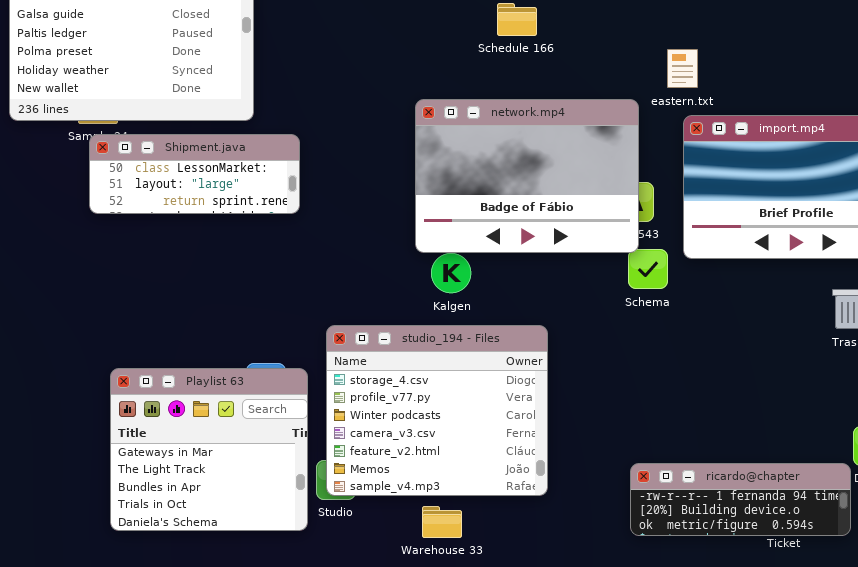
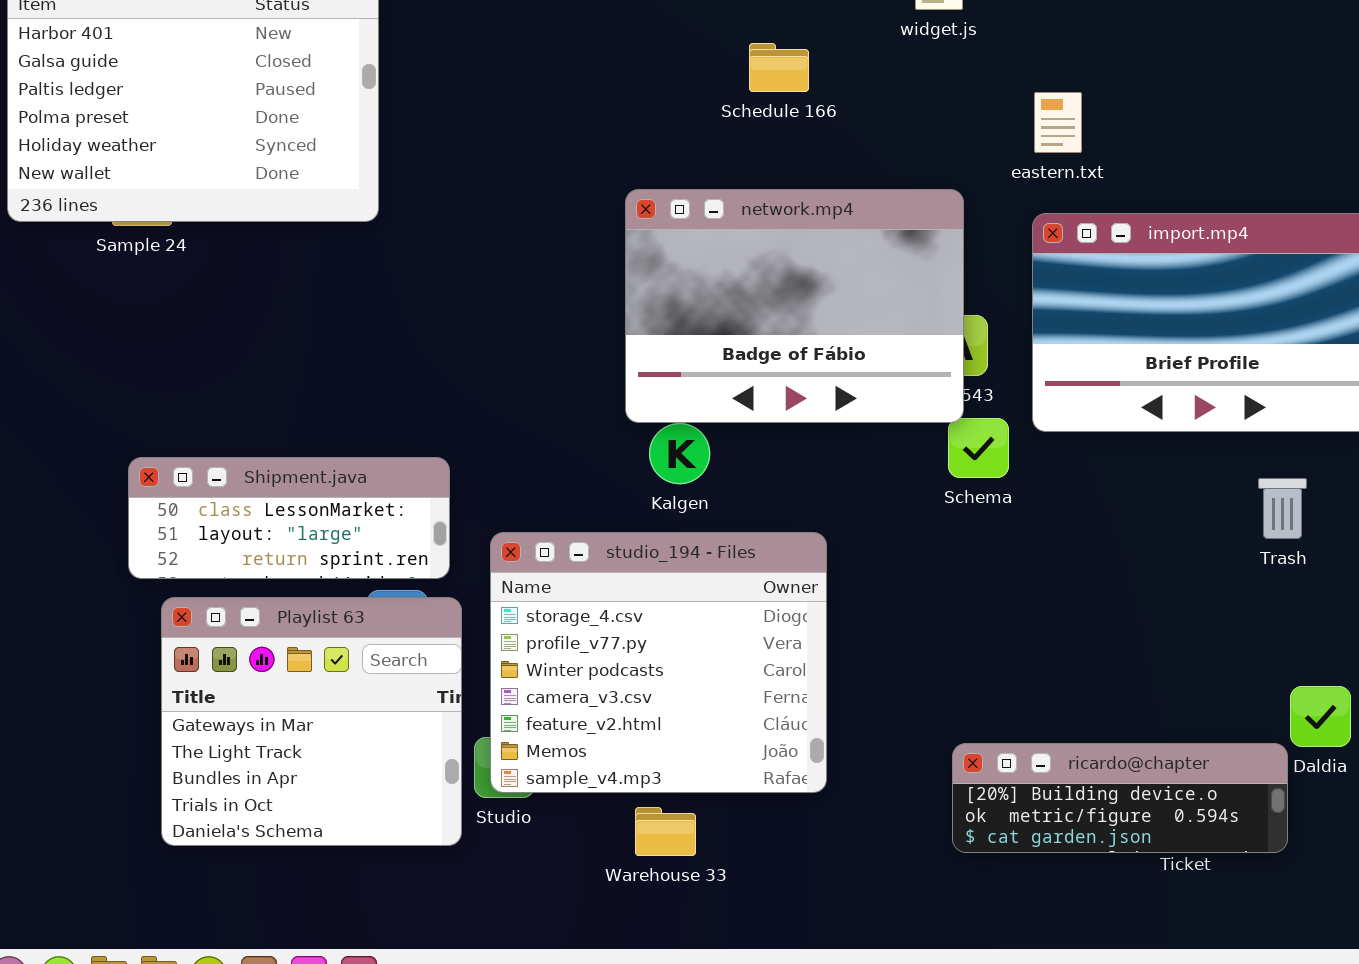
eastern.txt: [667,49,698,88] -> [1034,92,1082,153], moved
Shipment.java: [89,134,300,214] -> [128,457,450,579], moved
ricardo@chapter: [630,463,851,536] -> [952,743,1288,853], scrolled down 1 row

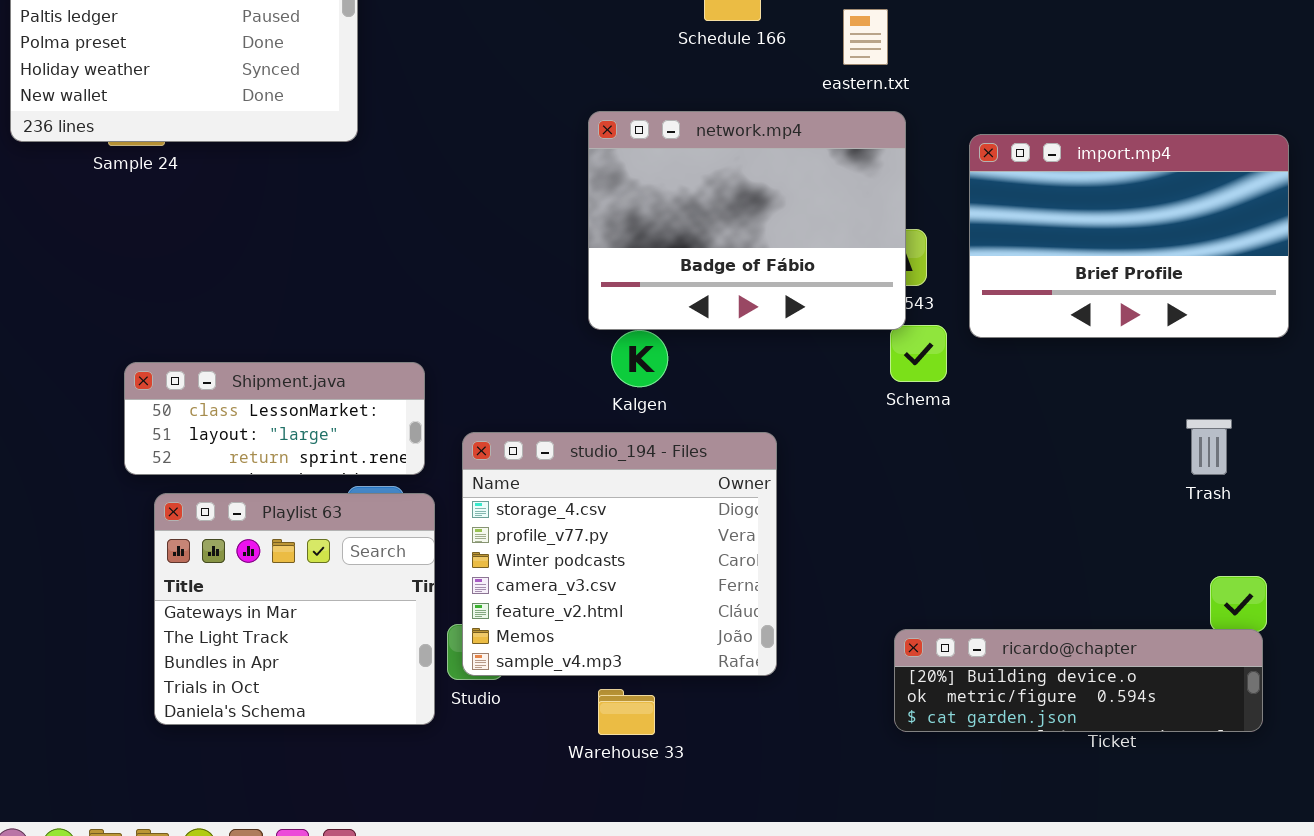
eastern.txt: [1034,92,1082,153] -> [843,9,888,65], moved
Trash: [1258,478,1307,539] -> [1186,419,1232,475], moved
ricardo@chapter: [952,743,1288,853] -> [894,629,1263,732], resized

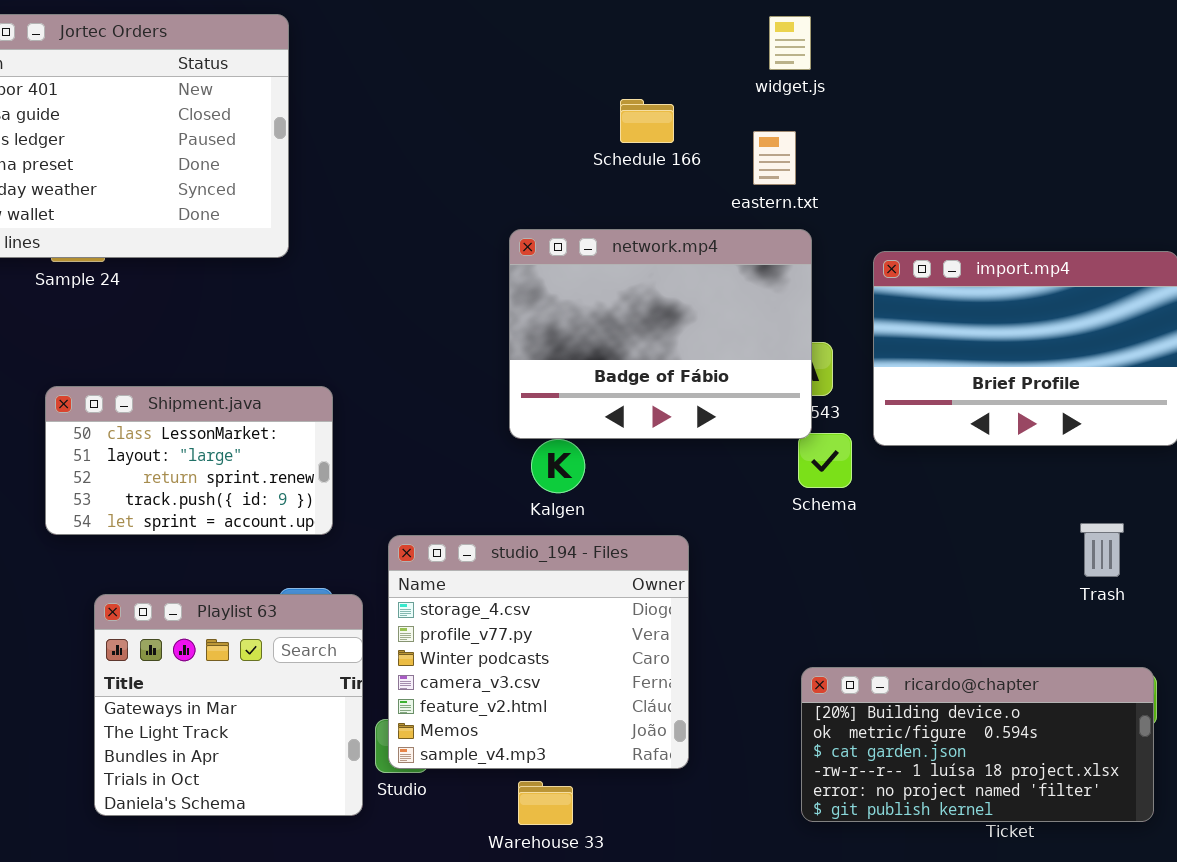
Shipment.java: [124,362,425,475] -> [45,386,333,535], moved, resized
ricardo@chapter: [894,629,1263,732] -> [801,667,1154,822], resized

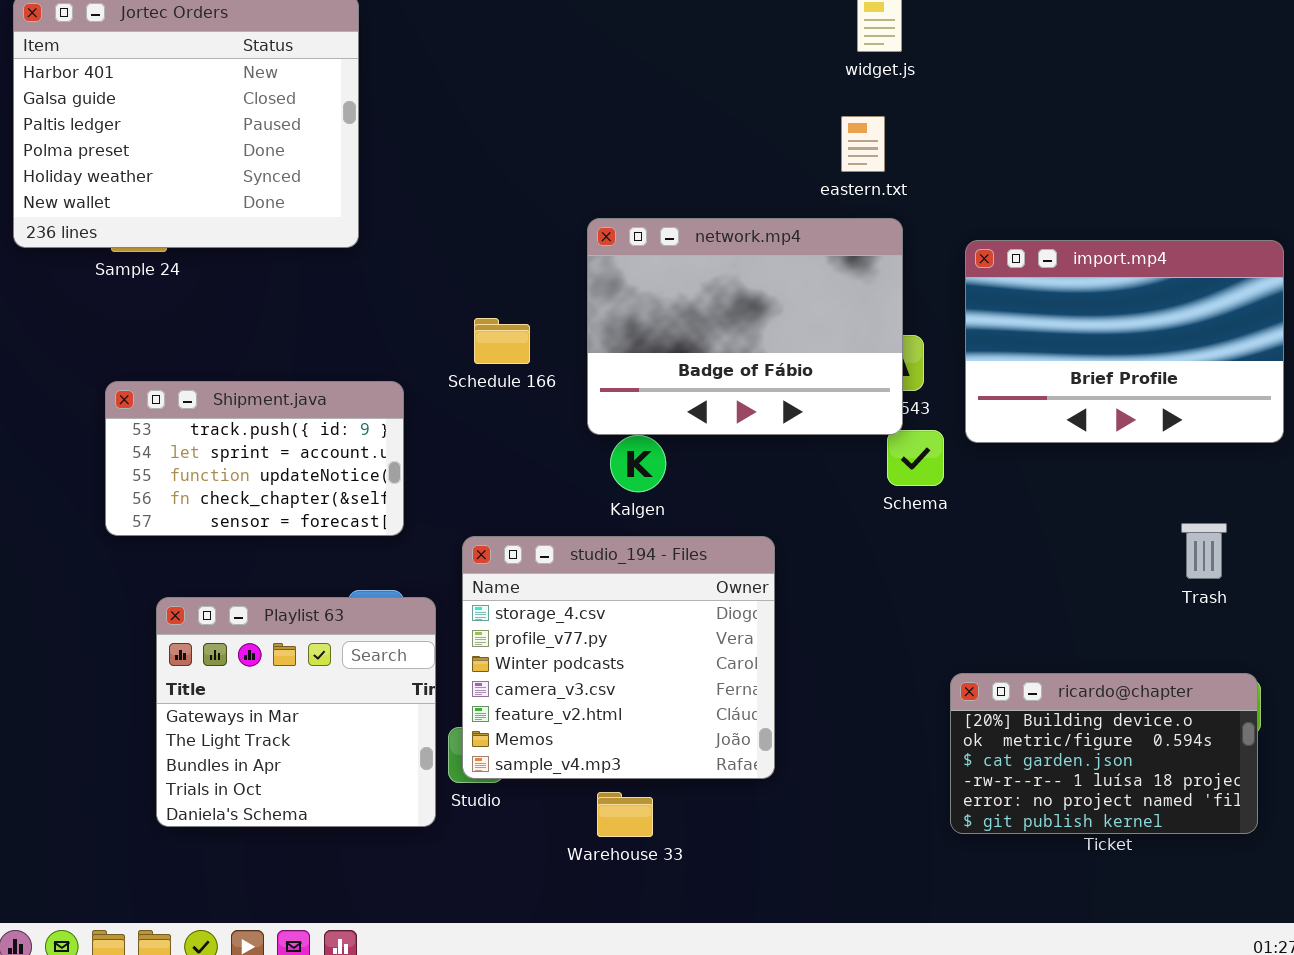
Schedule 166: [620,99,674,143] -> [474,318,530,364], moved
Shipment.java: [45,386,333,535] -> [105,381,404,536], scrolled down 3 rows
ricardo@chapter: [801,667,1154,822] -> [950,673,1258,834], resized

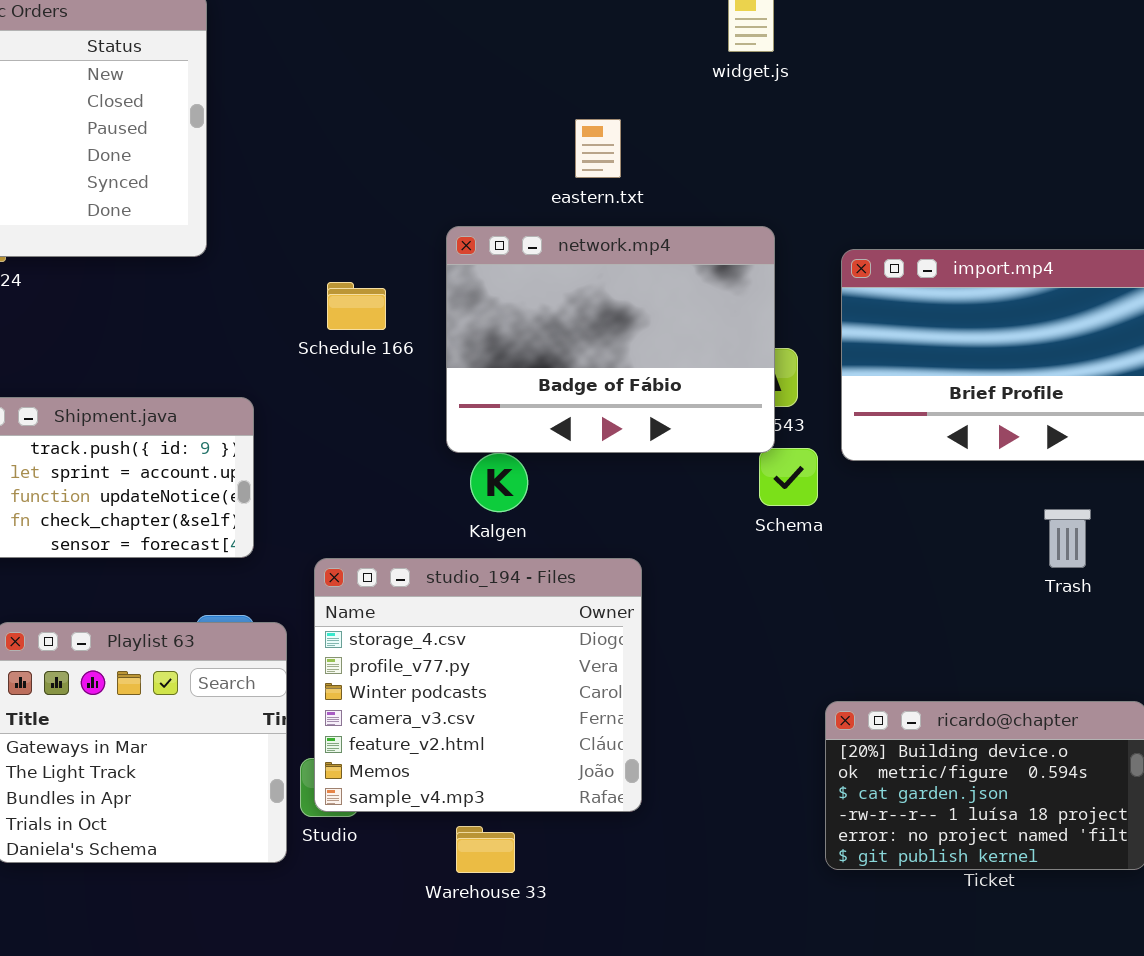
eastern.txt: [841,116,885,172] -> [575,119,621,178], moved
Schedule 166: [474,318,530,364] -> [327,282,386,330], moved
Trash: [1181,523,1227,579] -> [1044,509,1091,568], moved

